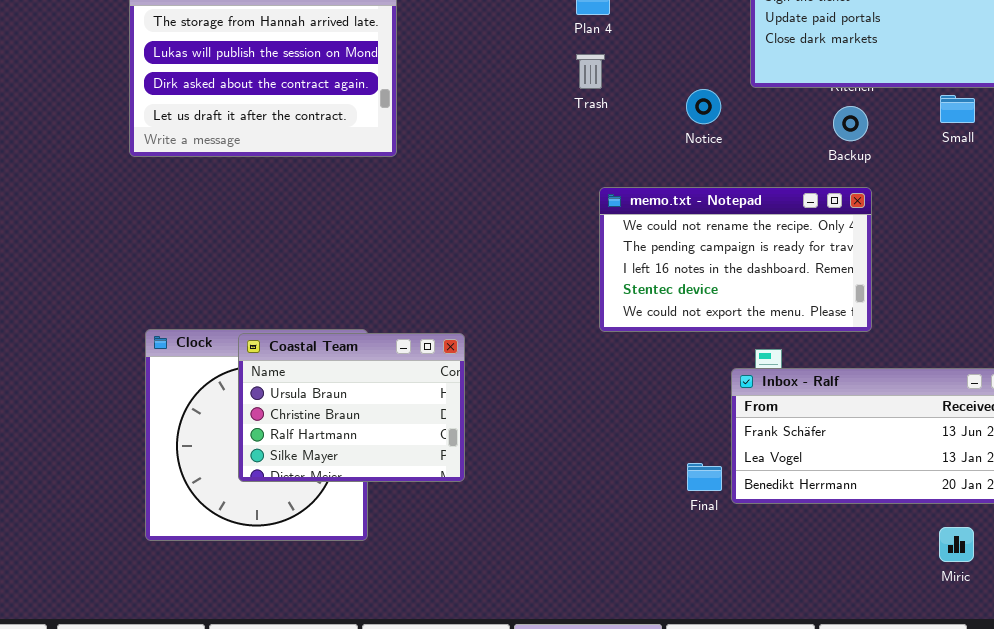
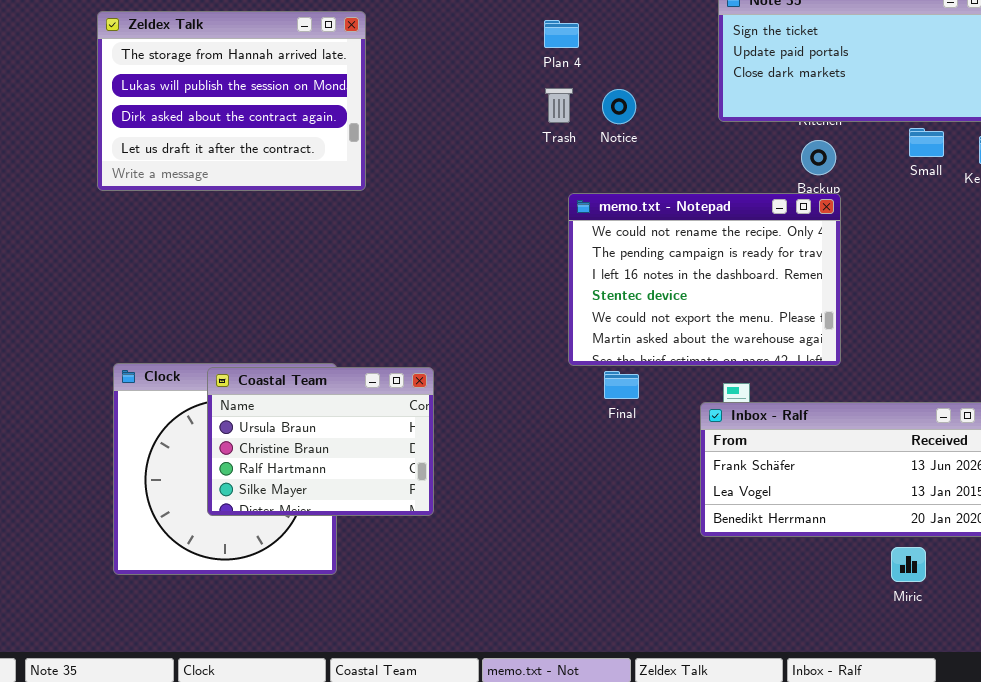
Notice: [686,89,721,124] -> [602,89,636,124], moved
memo.txt - Notepad: [599,187,872,332] -> [568,193,841,366], resized
Final: [687,463,722,491] -> [604,371,639,399], moved
Miric: [939,527,974,562] -> [891,547,926,582], moved

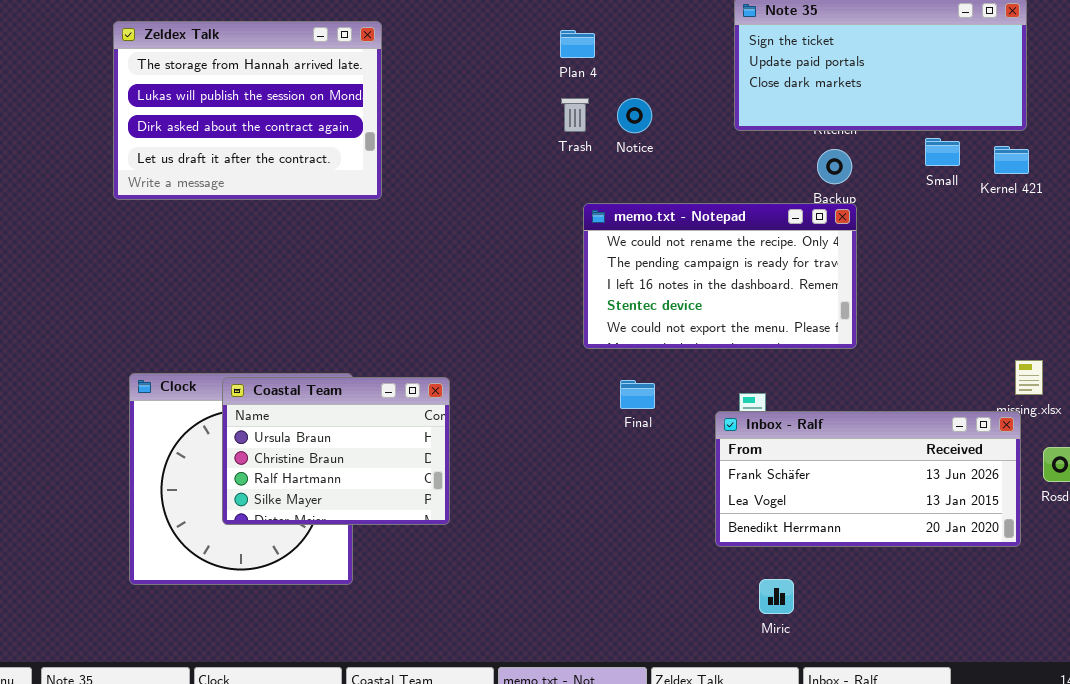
memo.txt - Notepad: [568,193,841,366] -> [583,203,857,349], resized
Miric: [891,547,926,582] -> [759,579,794,614], moved

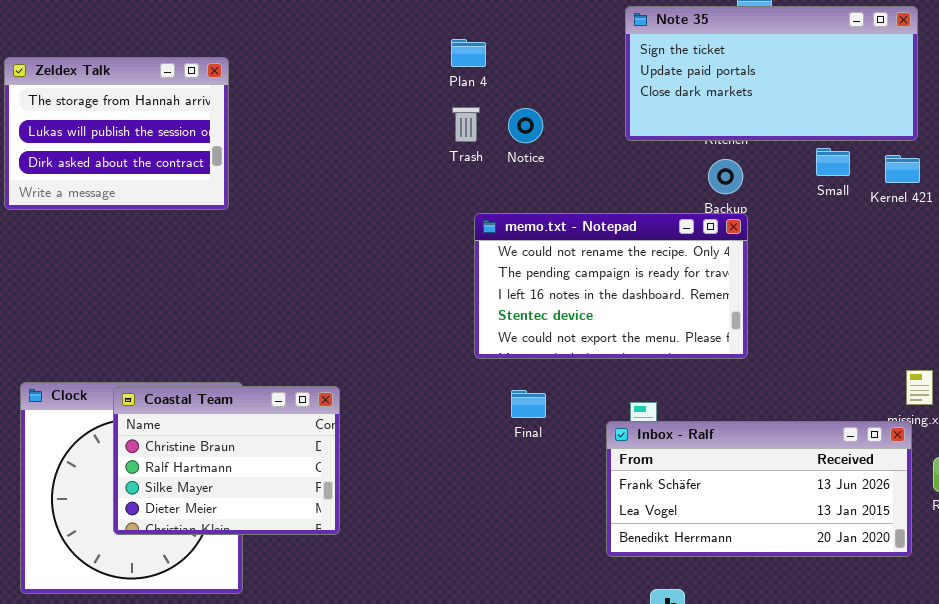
Zeldex Talk: [113,21,382,200] -> [4,57,229,210], resized
Coastal Team: [222,377,450,525] -> [113,386,340,535], scrolled down 1 row

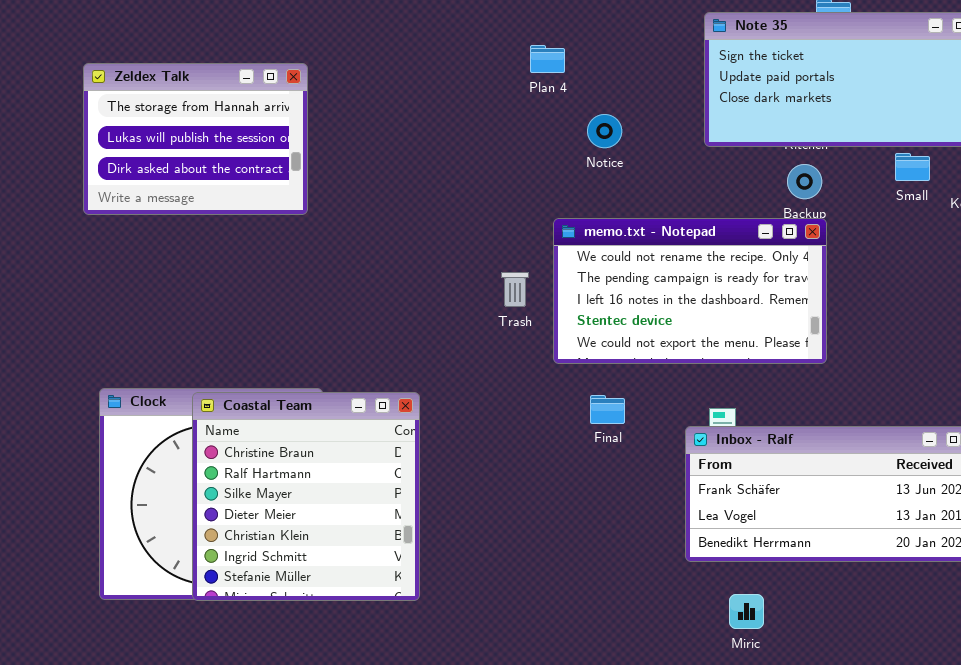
Trash: [452,107,480,142] -> [501,272,529,307], moved
Coastal Team: [113,386,340,535] -> [192,392,420,601], resized

